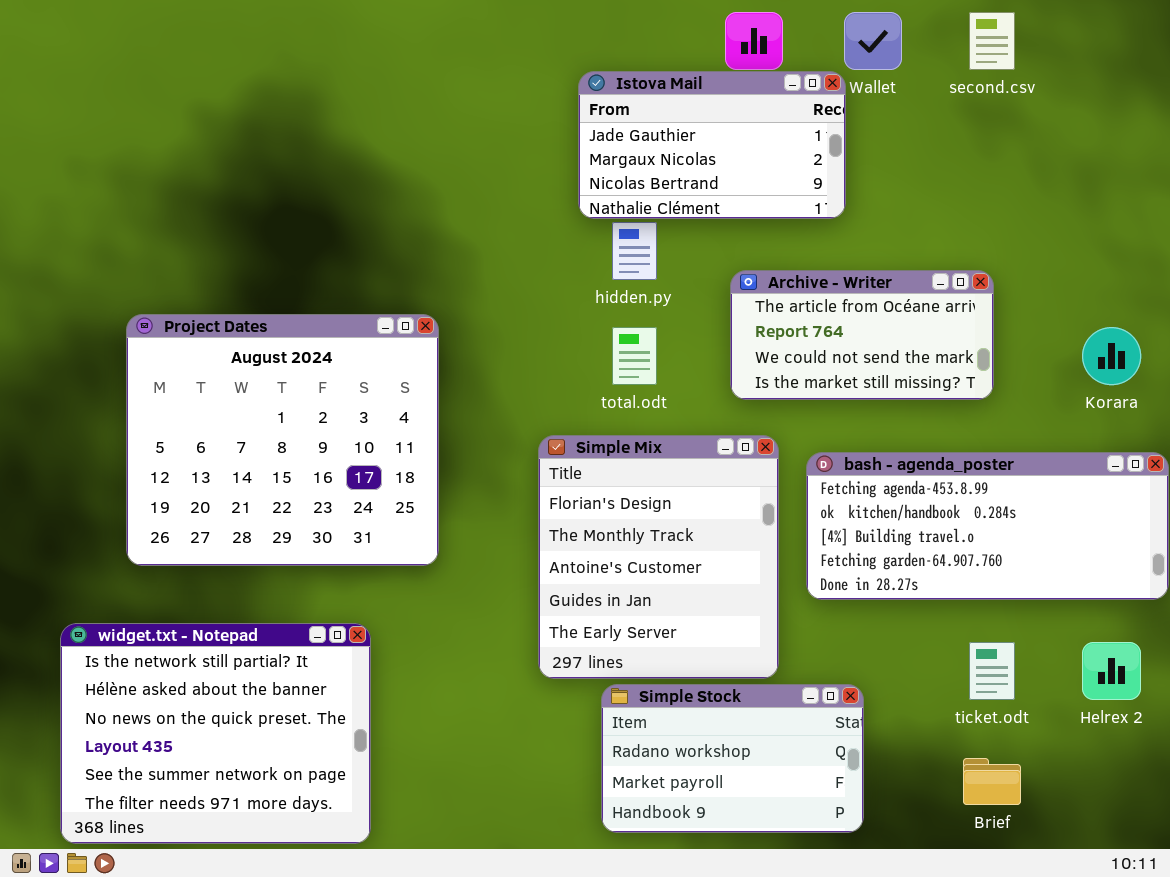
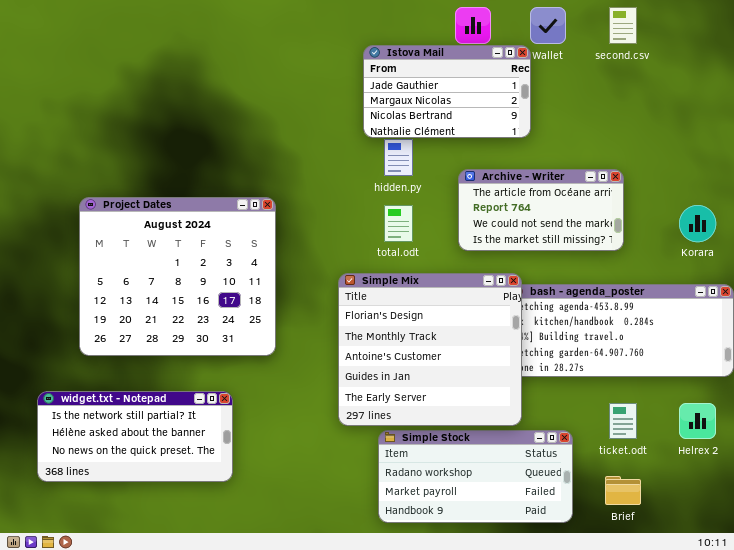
Simple Mix: [538,435,779,679] -> [338,273,522,426], resized
widget.txt - Notepad: [60,623,371,844] -> [37,391,233,482], resized
Simple Stock: [601,684,864,833] -> [378,430,573,523], resized

